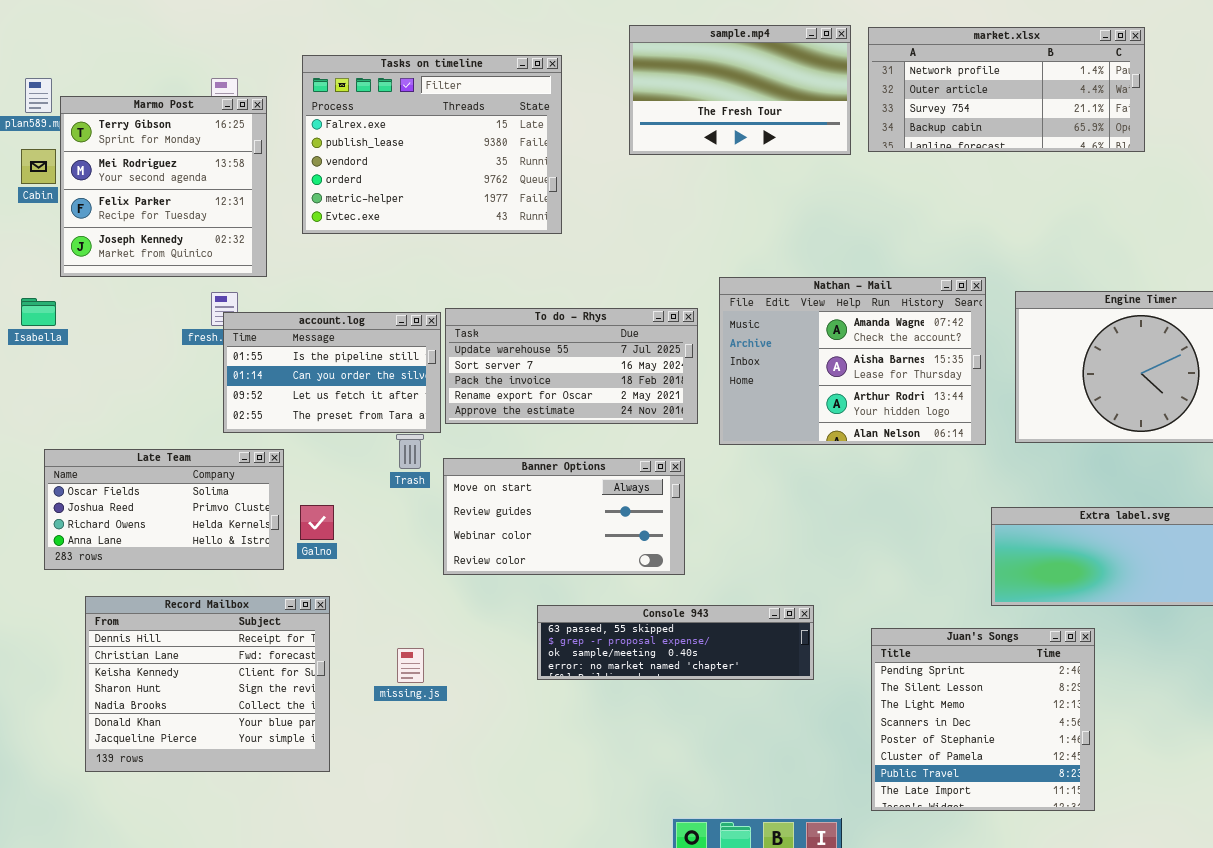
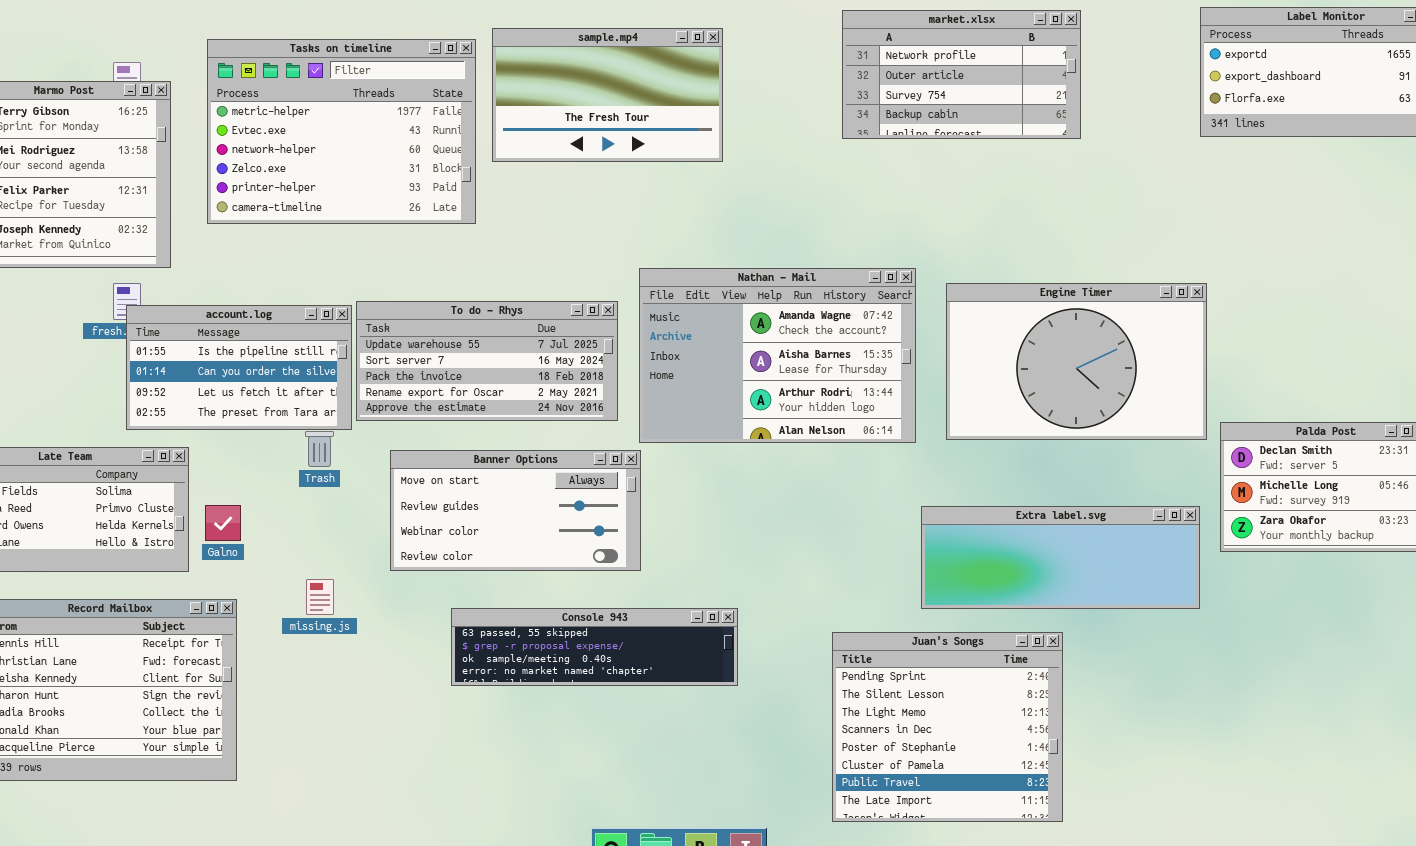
sample.mp4: [629,25,851,155] -> [492,28,723,162], moved
market.xlsx: [868,27,1145,152] -> [842,10,1081,139], resized
Tasks on timeline: [302,55,562,234] -> [207,39,476,224], scrolled down 4 rows
Banner Options: [443,458,685,575] -> [390,450,641,571], moved
Juan's Songs: [871,628,1095,811] -> [832,632,1063,822], moved
missing.js: [397,648,424,683] -> [306,579,334,615], moved

